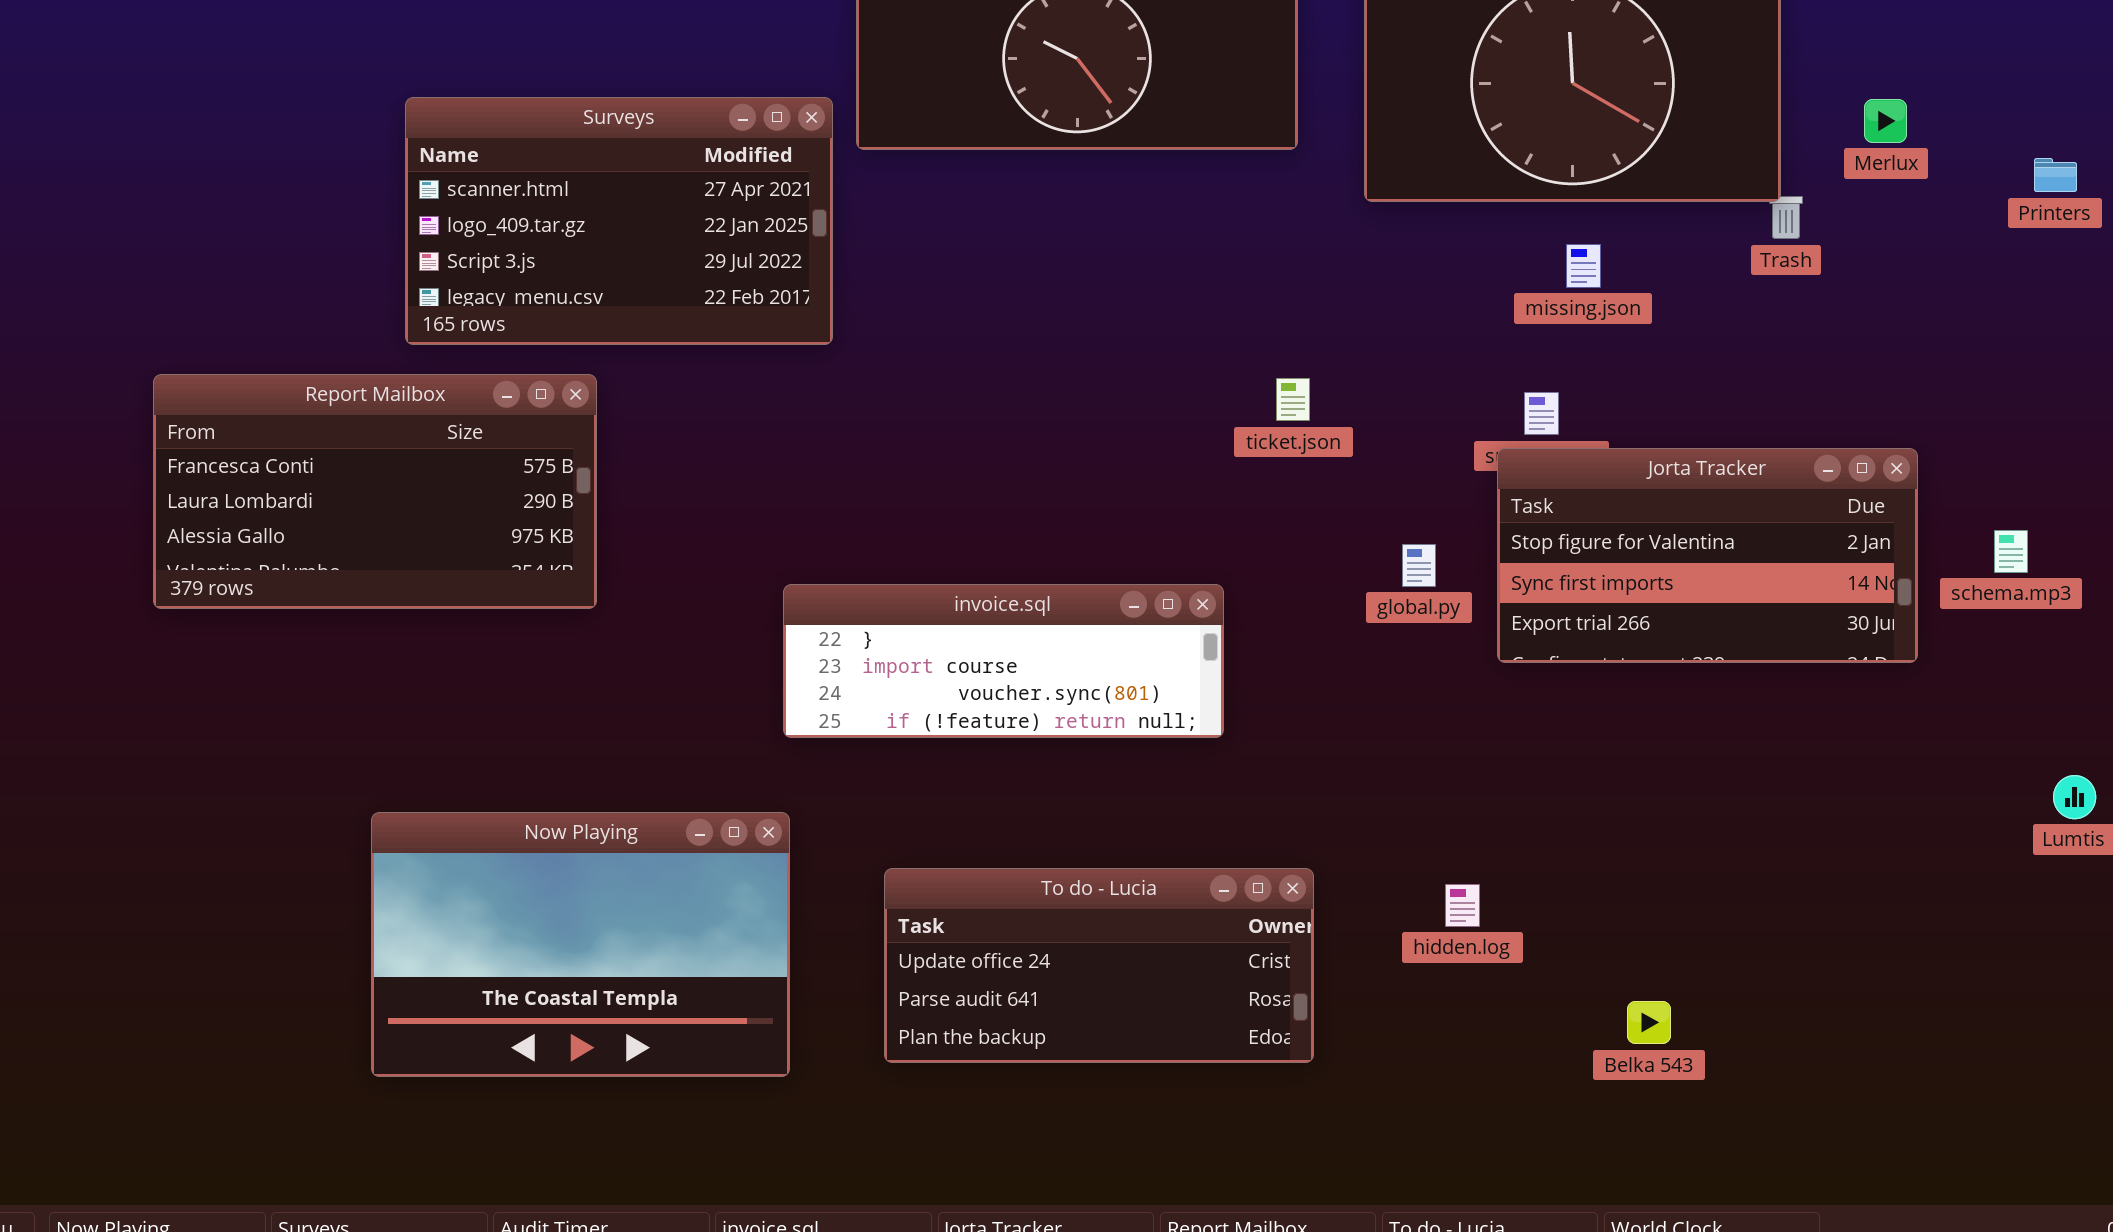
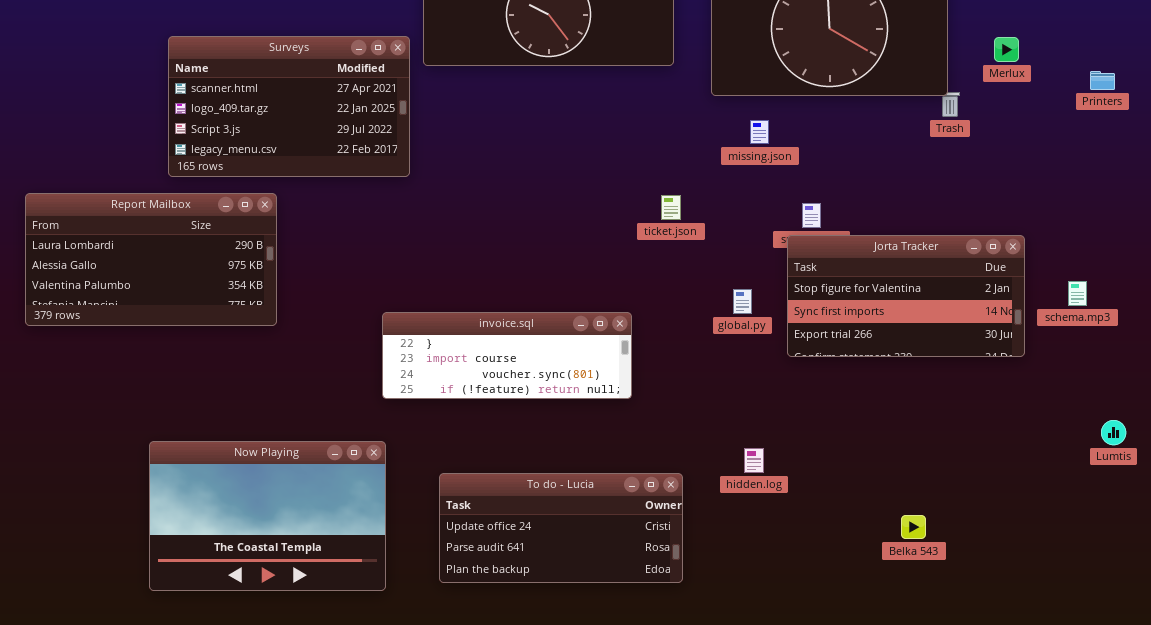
missing.json: [1566,244,1601,288] -> [750,120,769,144], moved
Report Mailbox: [153,374,597,609] -> [25,193,277,326], scrolled down 1 row
hidden.log: [1445,884,1480,927] -> [744,448,764,473], moved
Belka 543: [1627,1001,1671,1044] -> [901,515,926,539], moved

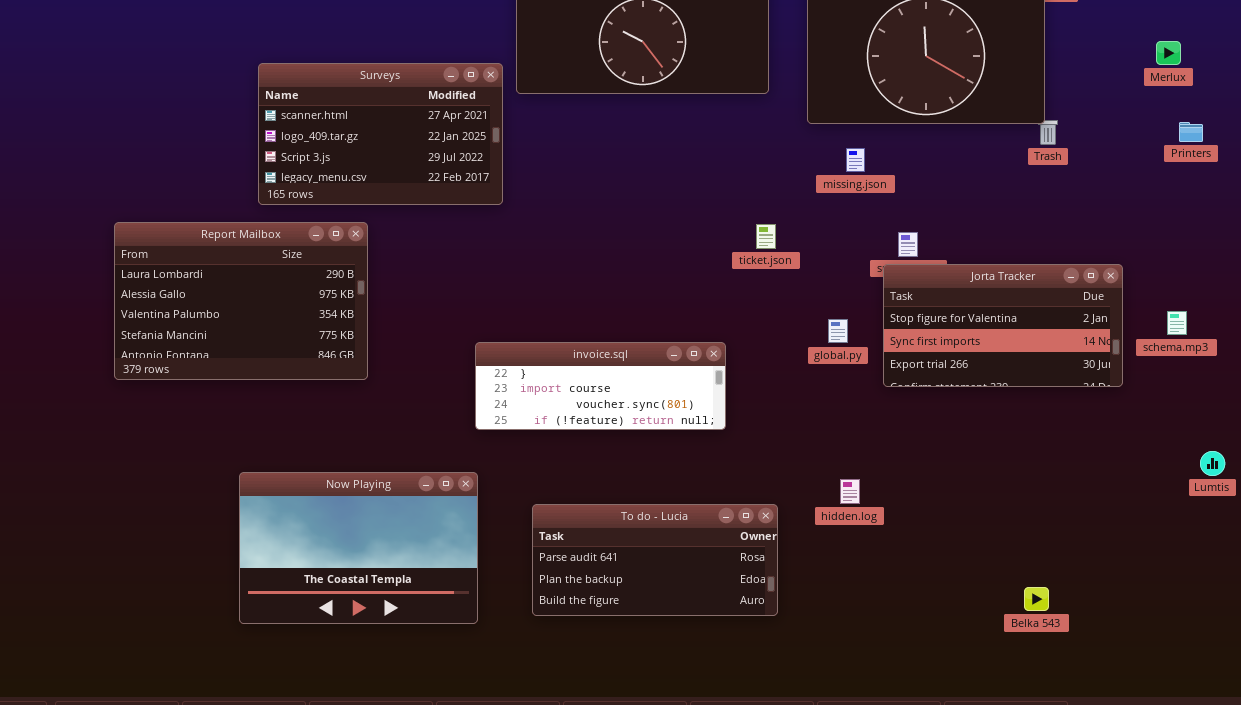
Merlux: [994,37,1019,62] -> [1156,41,1181,65], moved
Printers: [1090,71,1115,90] -> [1179,122,1203,142], moved
Report Mailbox: [25,193,277,326] -> [114,222,368,380], resized
To do - Lucia: [439,473,683,583] -> [532,504,778,616], scrolled down 1 row
Belka 543: [901,515,926,539] -> [1024,587,1049,611], moved

